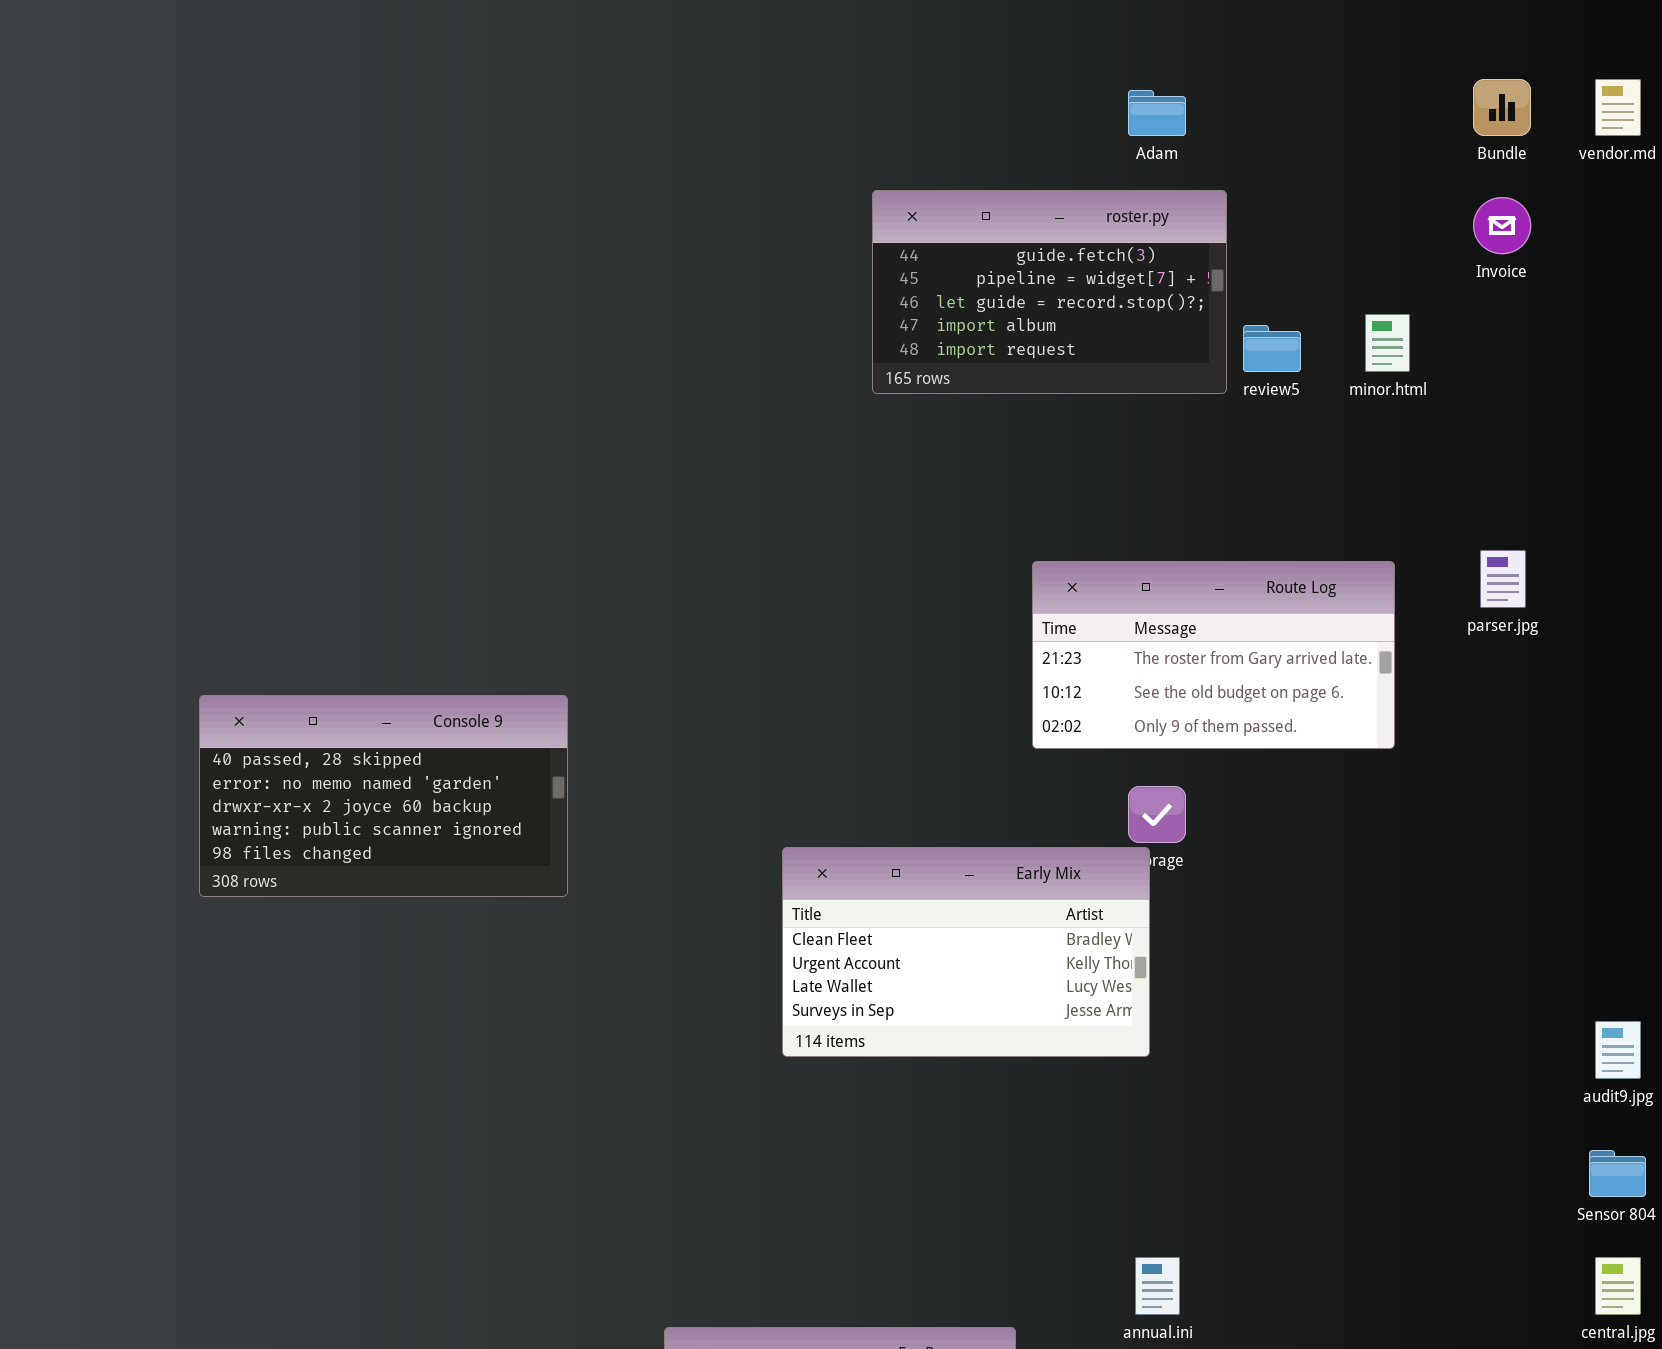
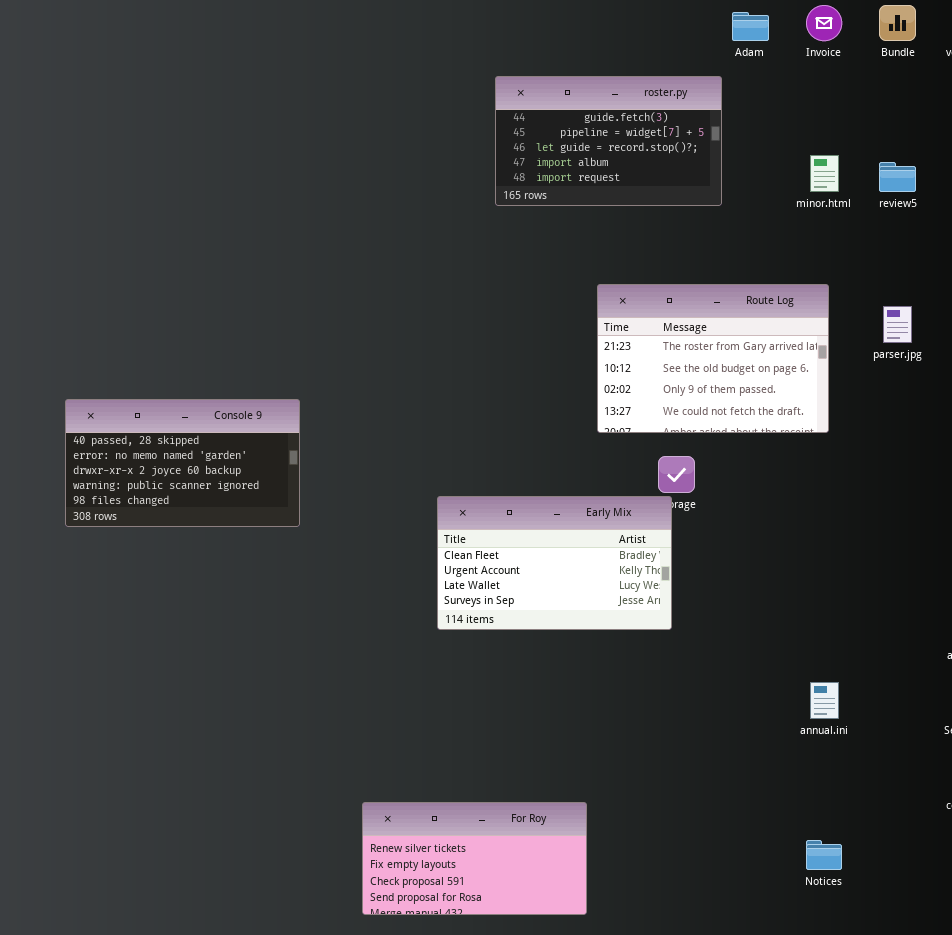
Adam: [1128,90,1186,136] -> [732,12,769,41], moved
Invoice: [1473,197,1531,254] -> [806,5,842,41], moved
review5: [1243,325,1301,372] -> [879,162,916,192], moved
Route Log: [1032,561,1395,749] -> [597,284,829,433], resized
annual.ini: [1135,1257,1180,1315] -> [810,682,839,719], moved

